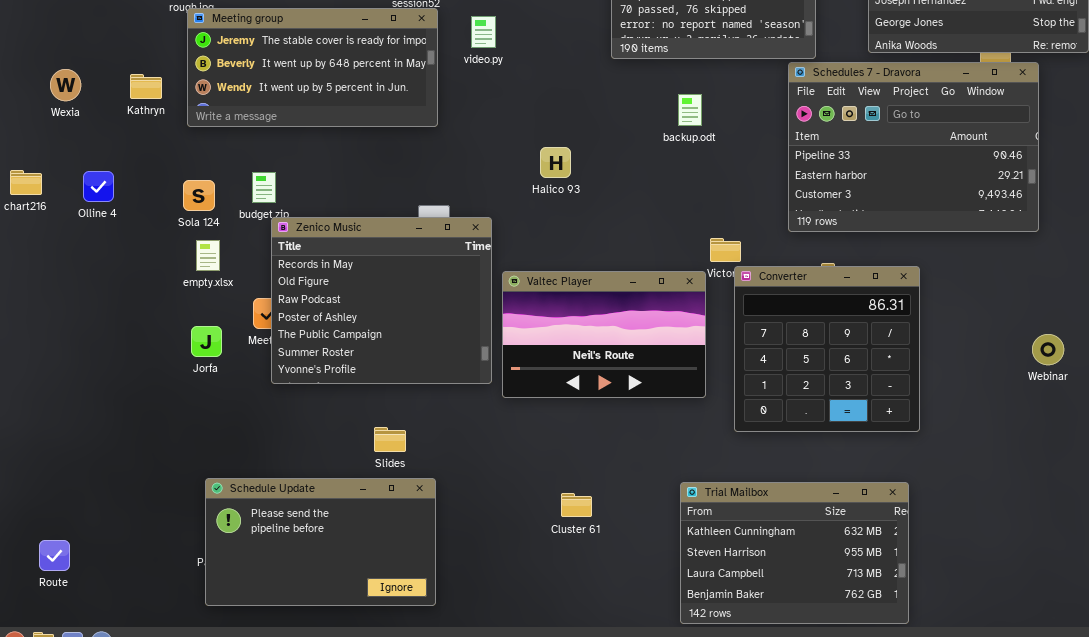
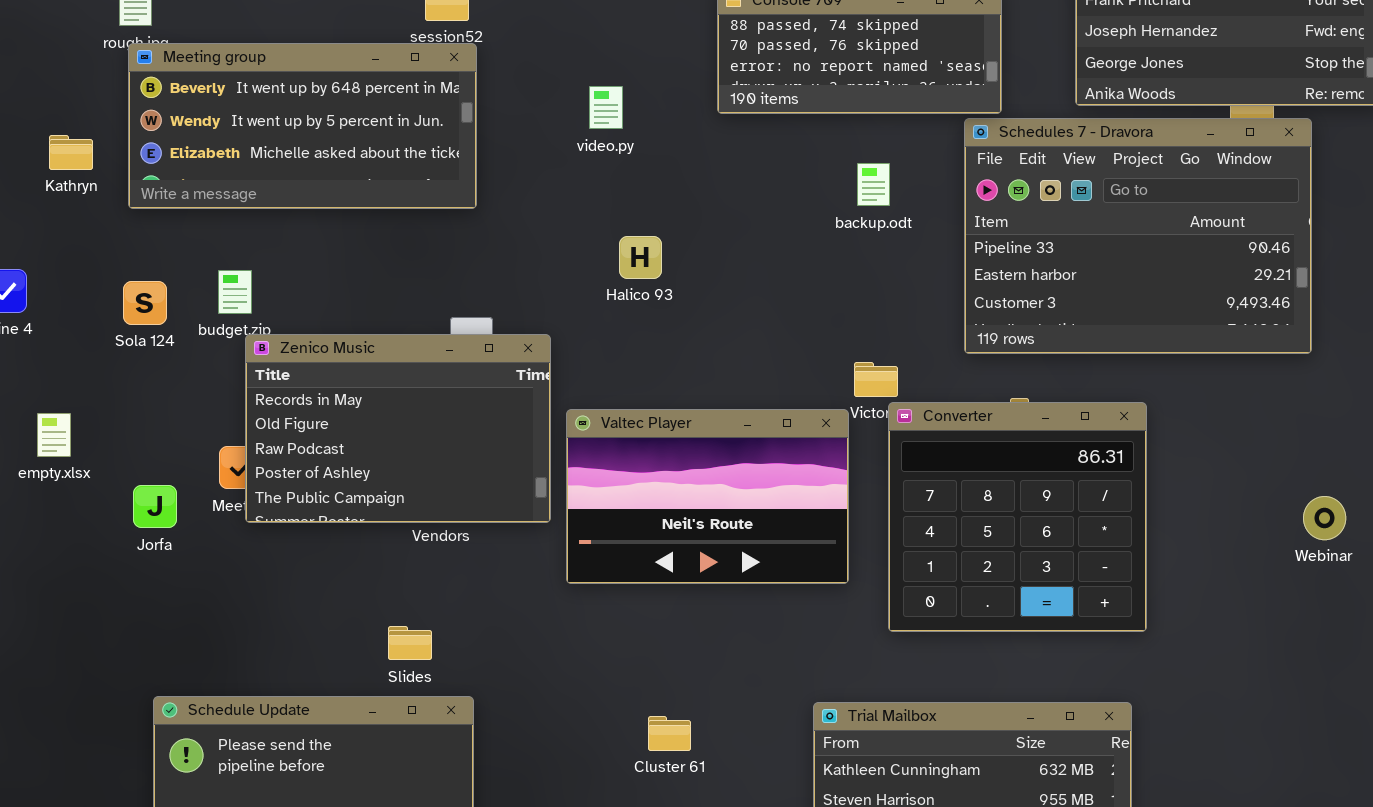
Meeting group: [187,8,438,127] -> [128,43,477,209], scrolled down 1 row
video.py: [471,16,496,48] -> [589,86,623,129], moved
backup.odt: [678,94,702,126] -> [857,163,890,206], moved
Zenico Music: [271,217,492,384] -> [245,334,551,523], resized
empty.xlsx: [196,240,220,271] -> [37,413,71,457], moved

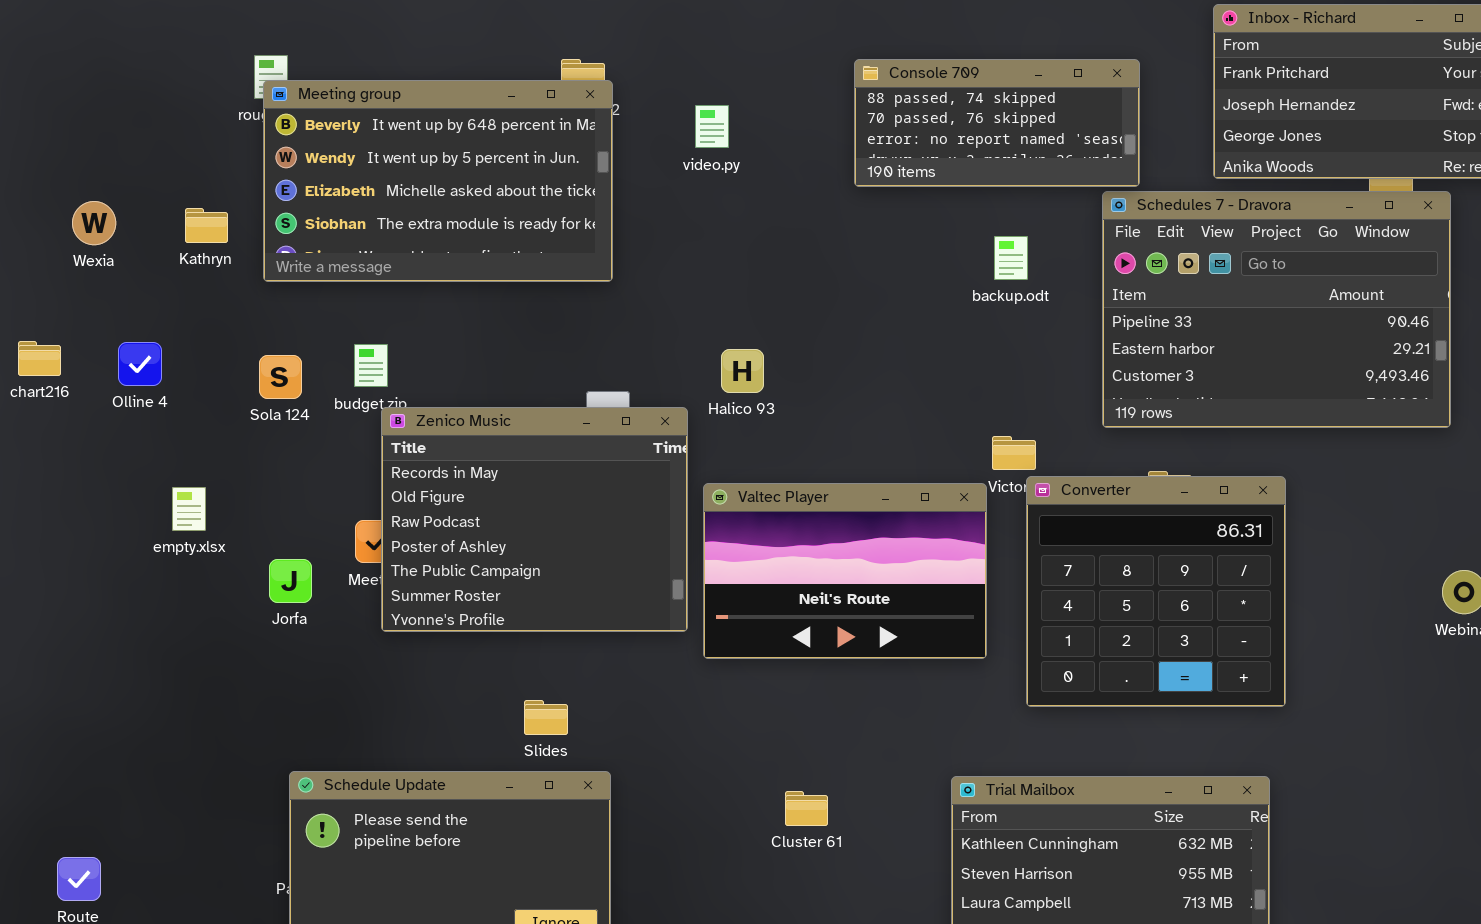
Meeting group: [128,43,477,209] -> [263,80,613,282], resized
video.py: [589,86,623,129] -> [695,105,729,148], moved
Halico 93: [619,236,662,279] -> [721,349,764,393], moved
Zenico Music: [245,334,551,523] -> [381,407,688,632], resized

